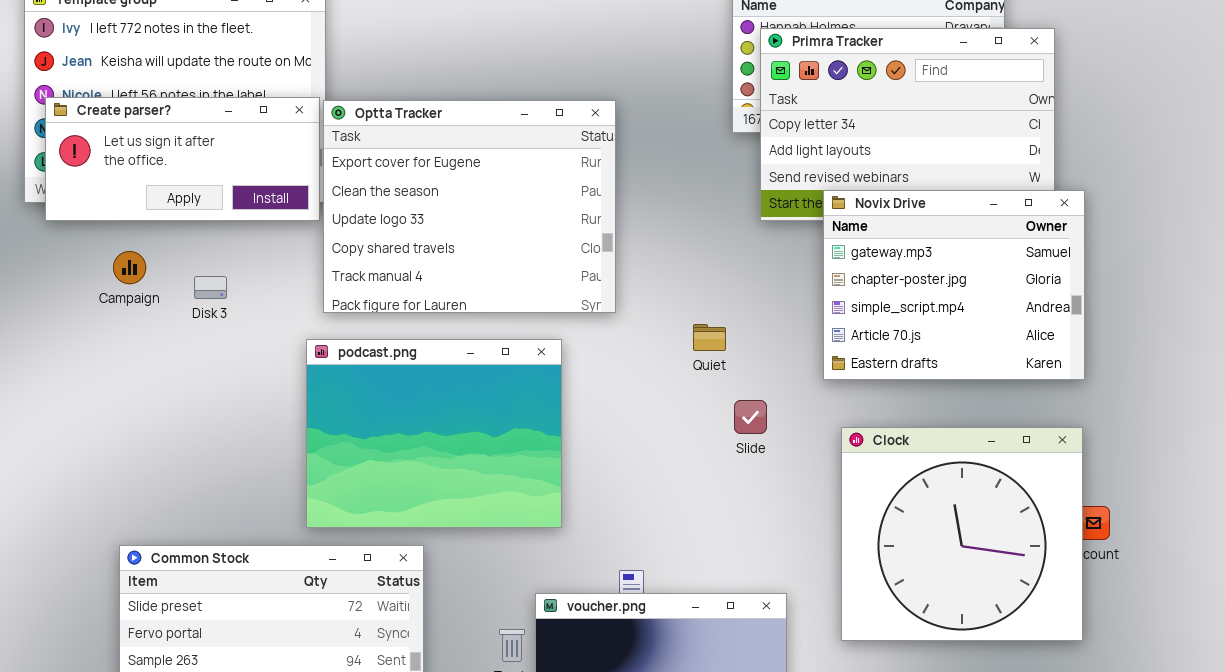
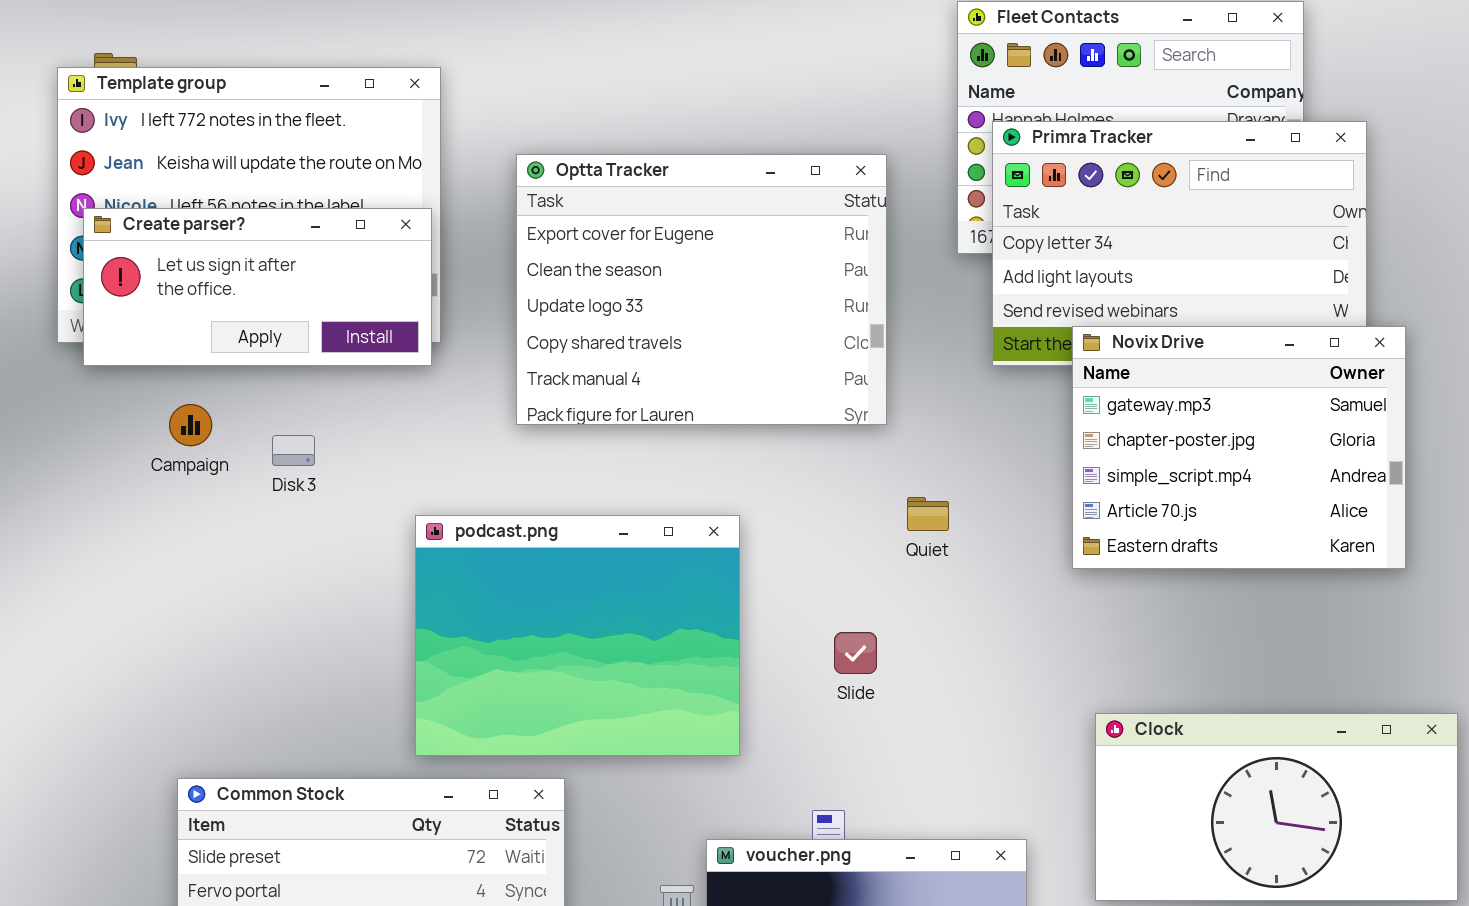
Optta Tracker: [323,100,616,313] -> [516,154,887,425], moved
Slide: [734,400,767,434] -> [834,632,877,674], moved
Clock: [841,427,1083,641] -> [1095,713,1458,901], resized

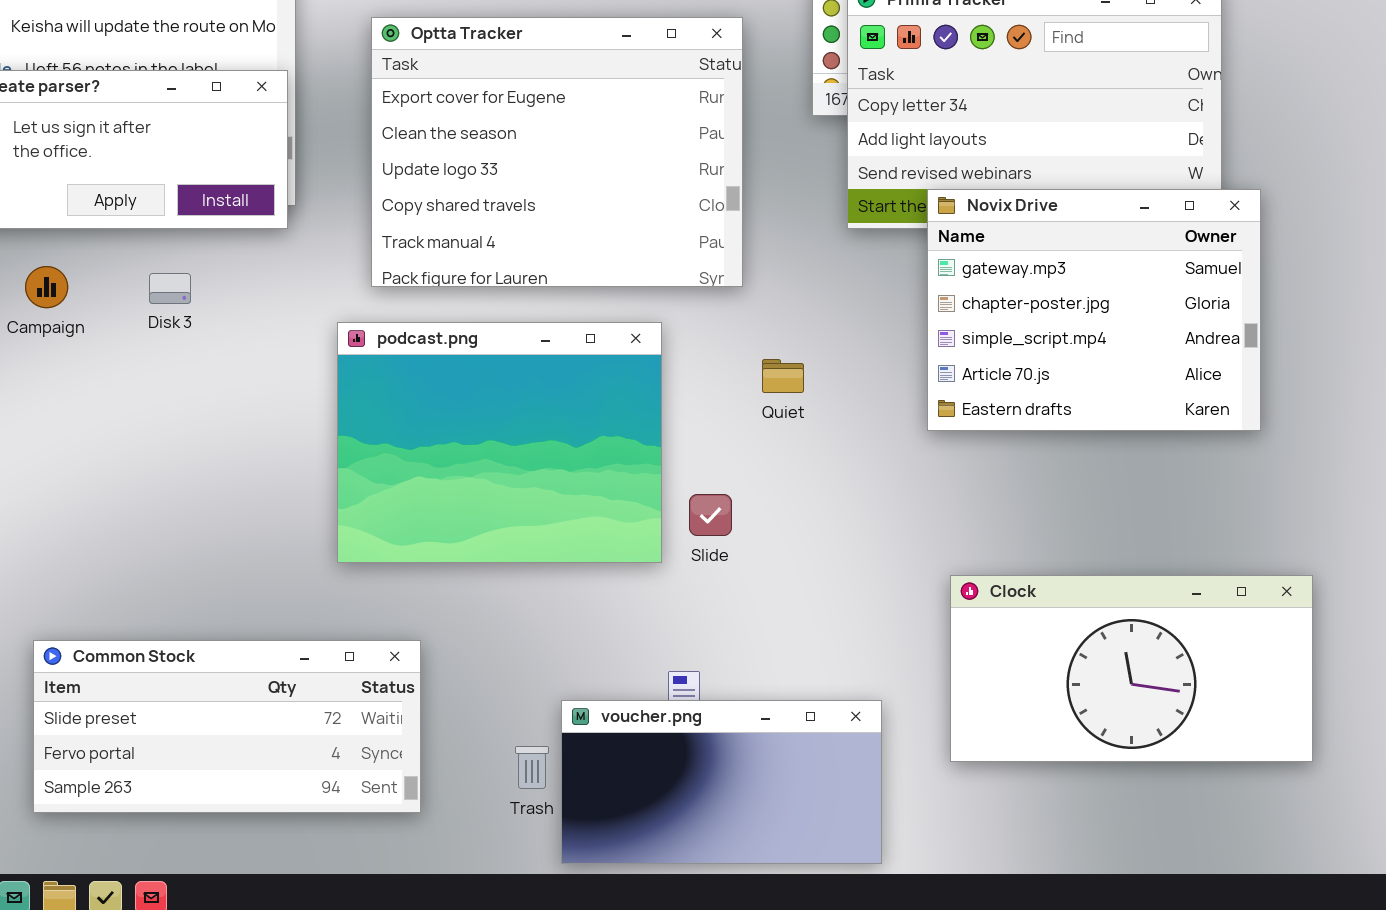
Disk 3: [272,435,315,466] -> [149,273,191,304], moved
podcast.png: [415,515,740,756] -> [337,322,662,563], moved

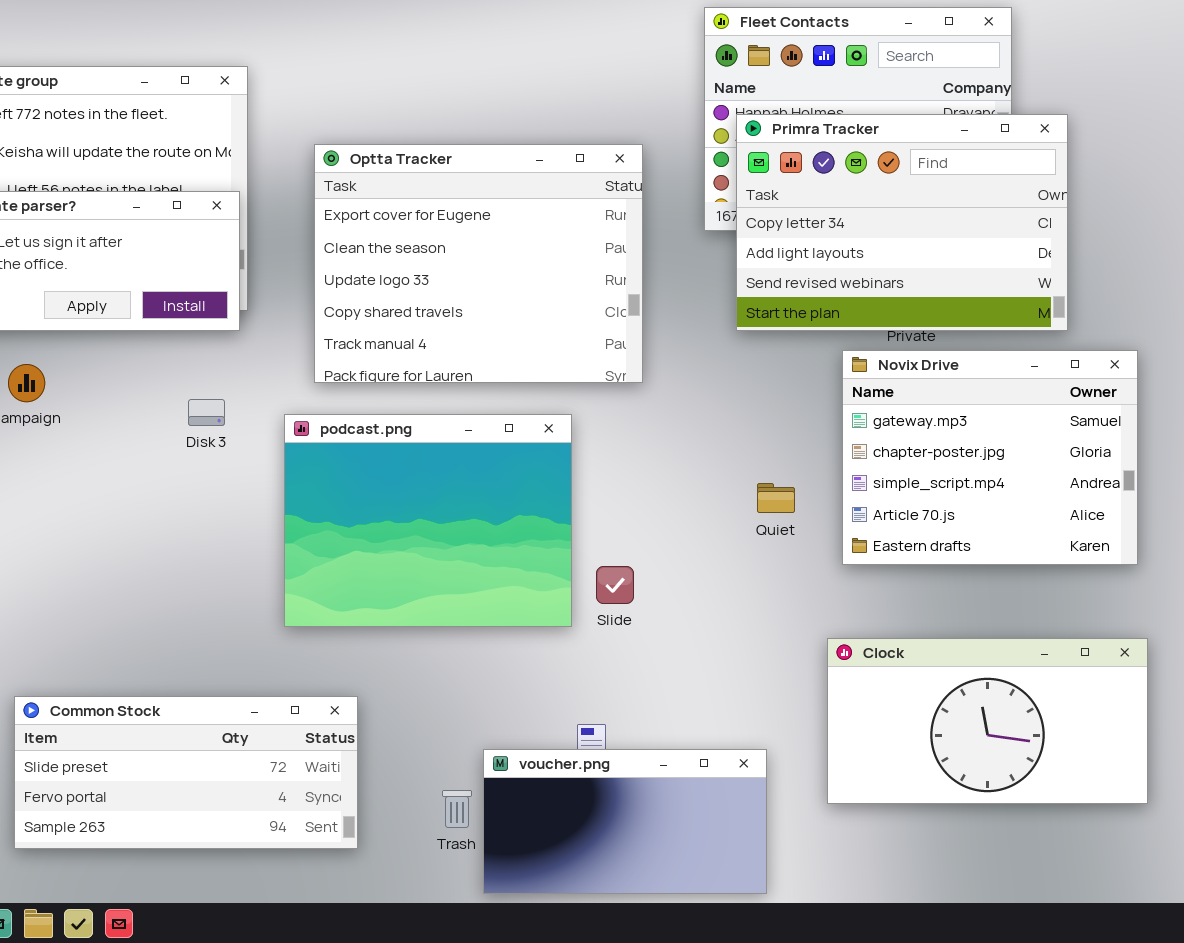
Novix Drive: [927,189,1261,431] -> [842,350,1138,565], moved
Disk 3: [149,273,191,304] -> [188,399,225,426], moved
Quiet: [762,359,804,393] -> [757,483,795,513], moved

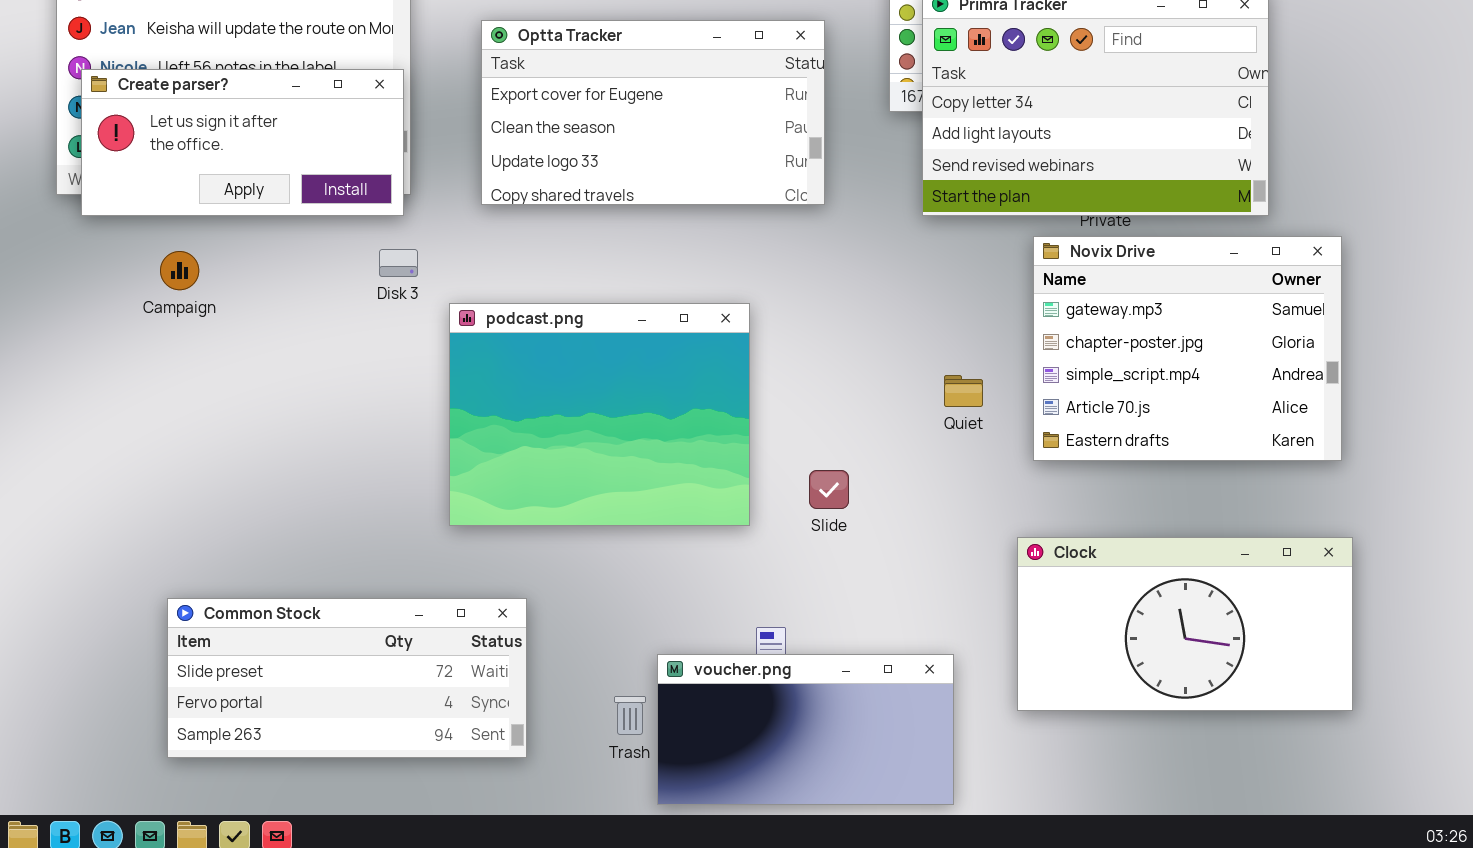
Optta Tracker: [314,144,643,383] -> [481,20,825,205], resized
Disk 3: [188,399,225,426] -> [379,249,418,277], moved
Slide: [596,566,634,604] -> [809,470,849,509], moved

